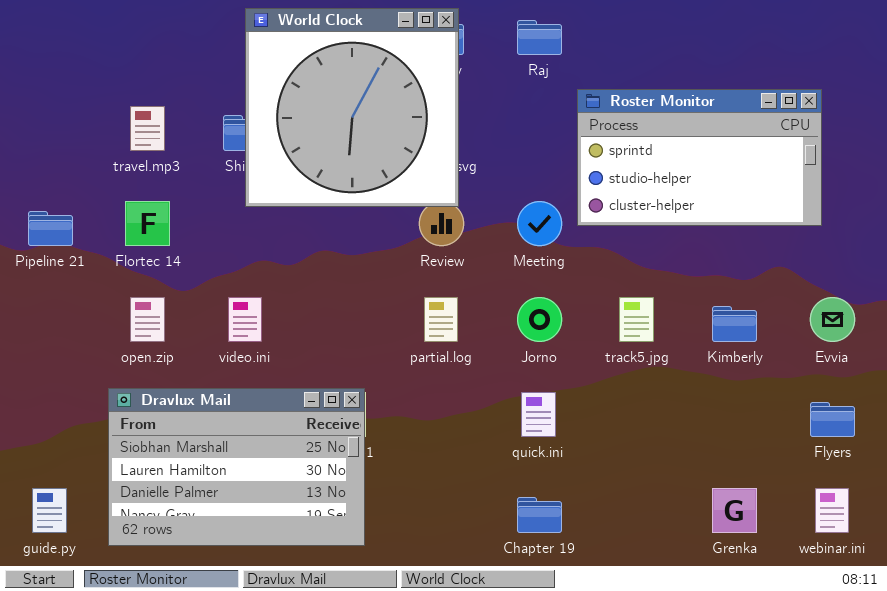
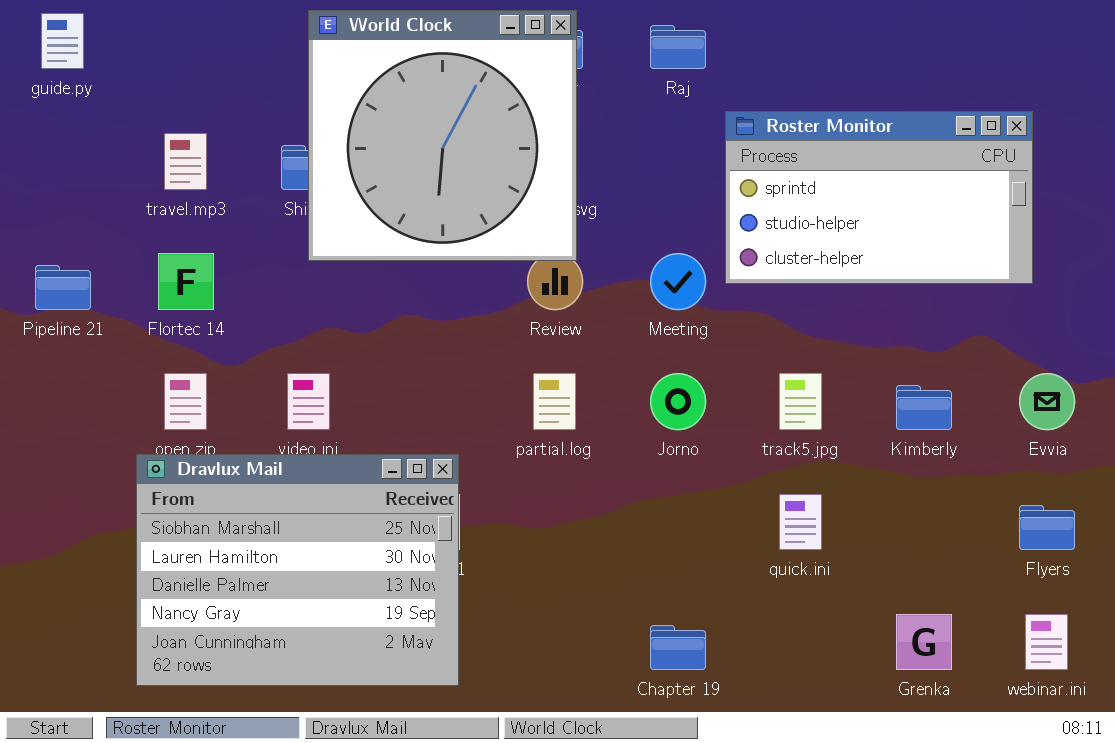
Dravlux Mail: [108,388,365,546] -> [136,454,459,686], resized
quick.ini: [521,392,556,437] -> [779,494,822,550], moved
guide.py: [32,488,67,533] -> [41,13,84,69], moved

